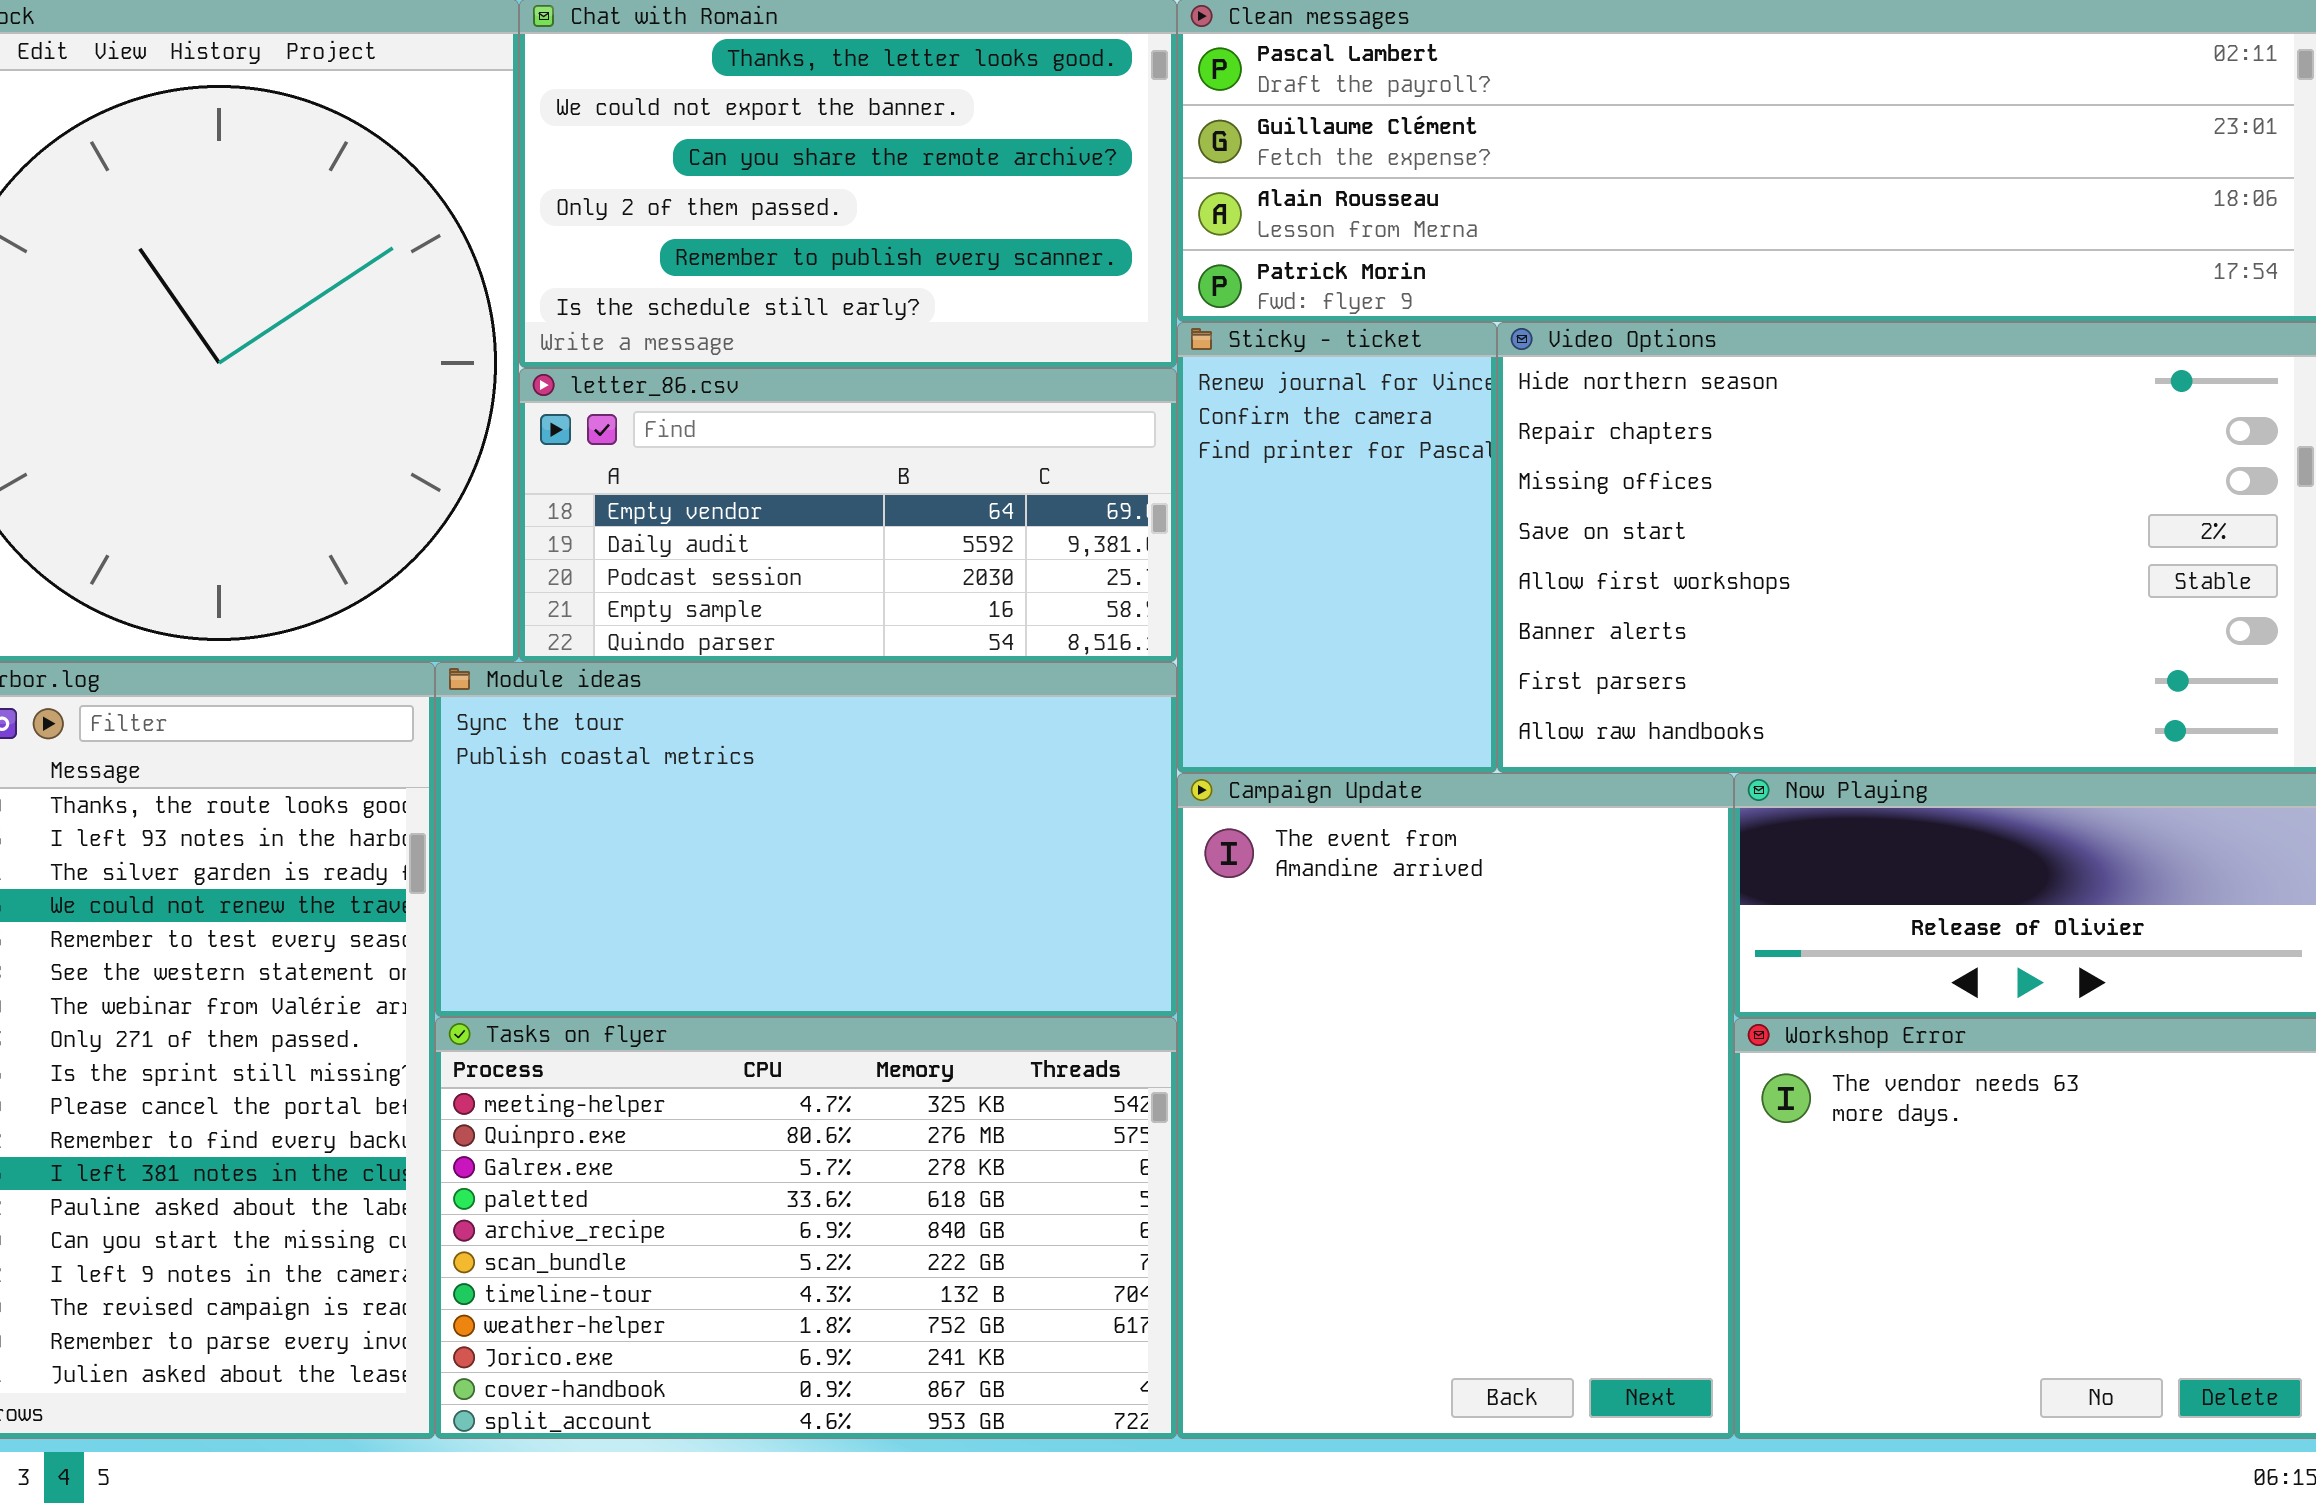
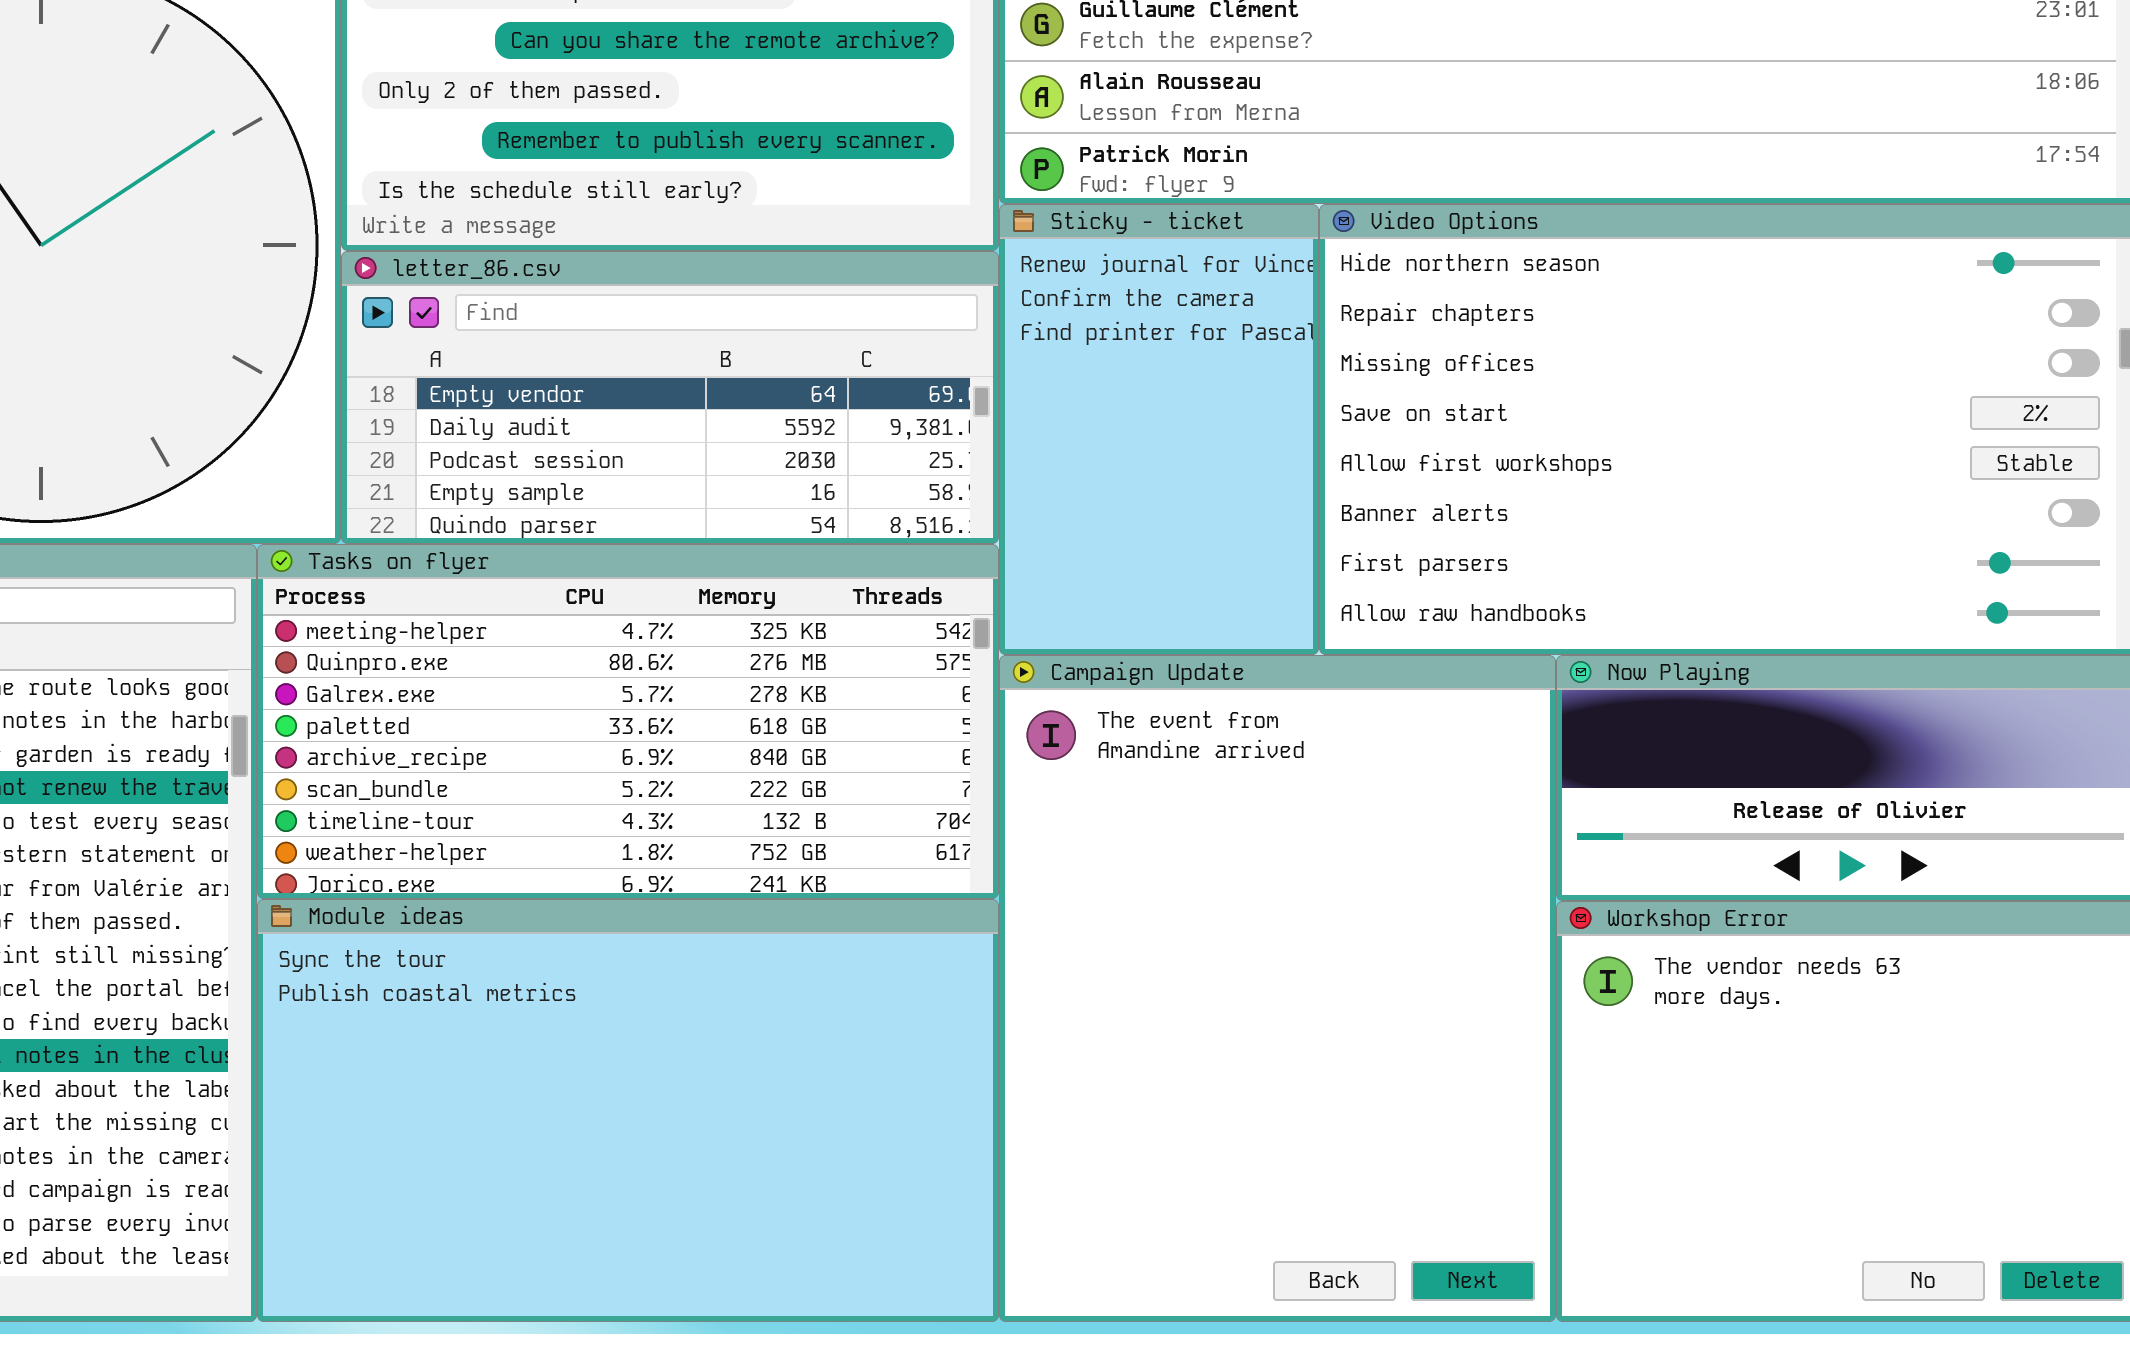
Module ideas: [435,662,1177,1017] -> [257,899,999,1322], moved, resized
Tasks on flyer: [435,1017,1177,1439] -> [257,544,999,899], moved, resized

